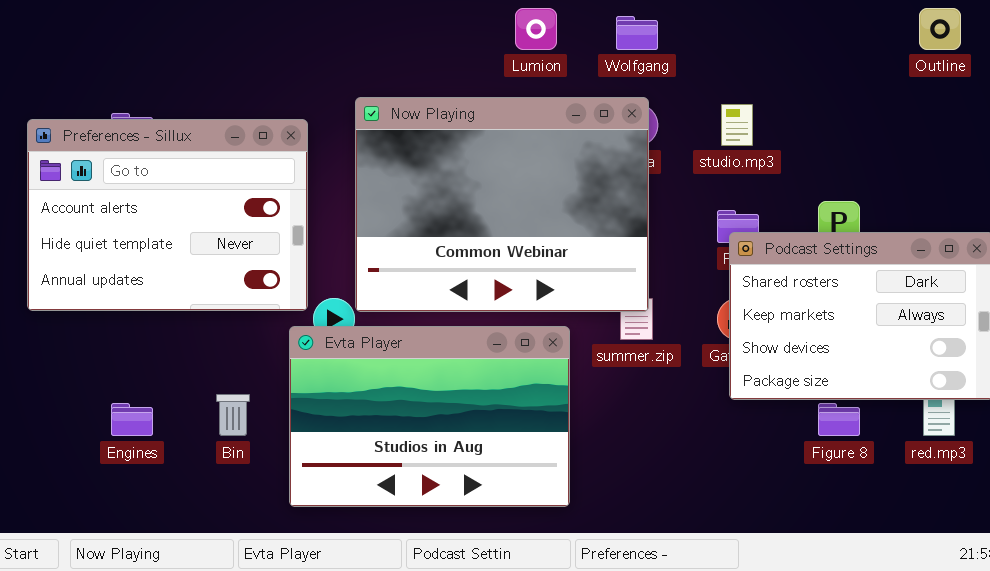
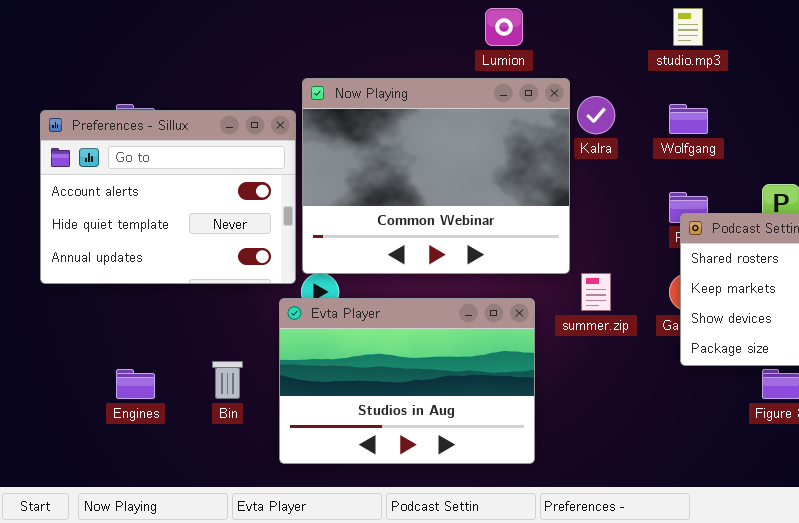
Wolfgang: [616,16,658,50] -> [669,104,708,134], moved
Now Playing: [355,97,649,312] -> [302,78,570,274], moved
studio.mp3: [721,104,753,146] -> [673,8,703,46], moved

